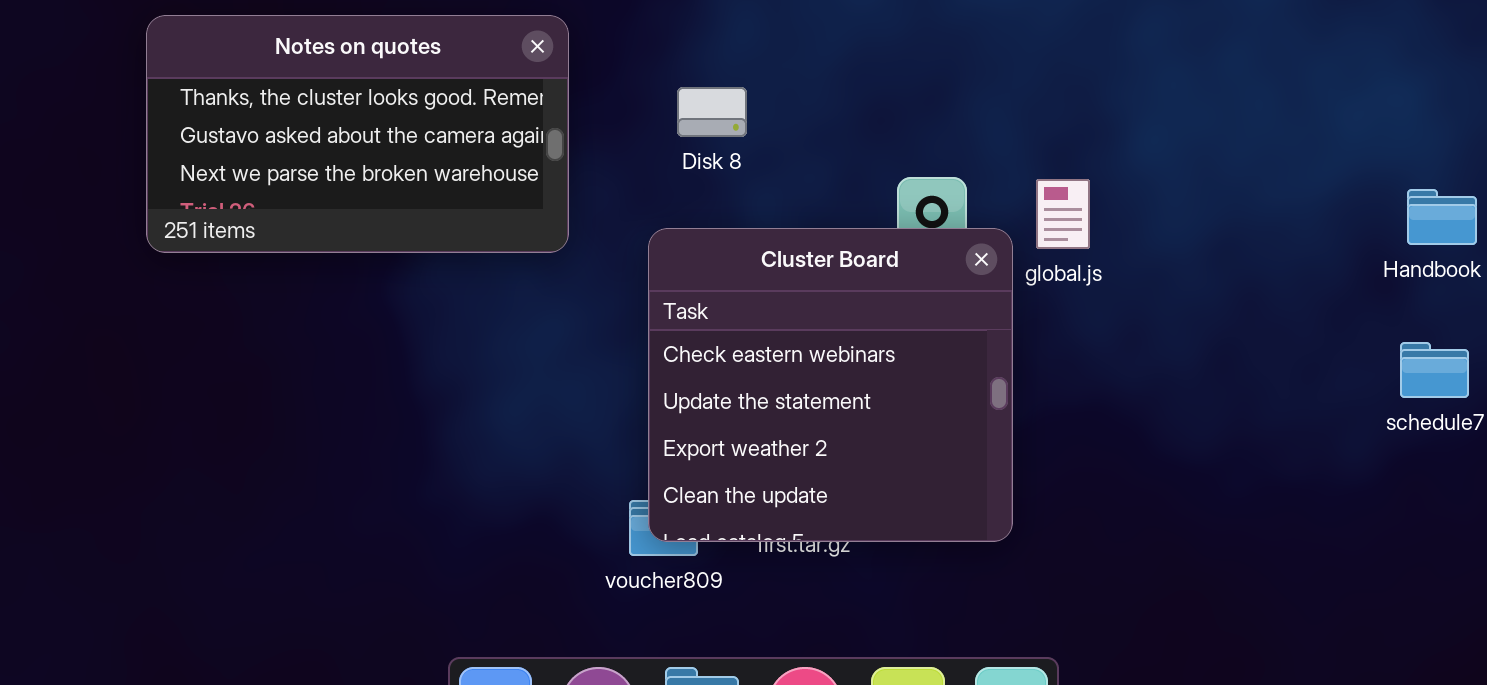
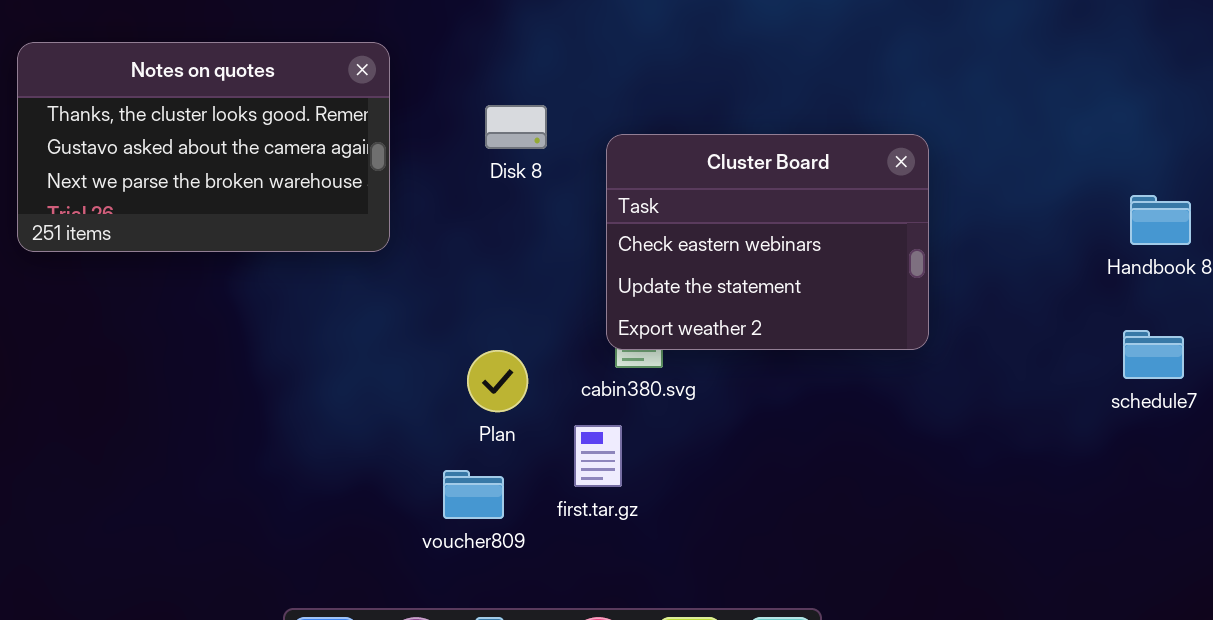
Cluster Board: [648,228,1013,542] -> [606,134,929,350], moved, resized

